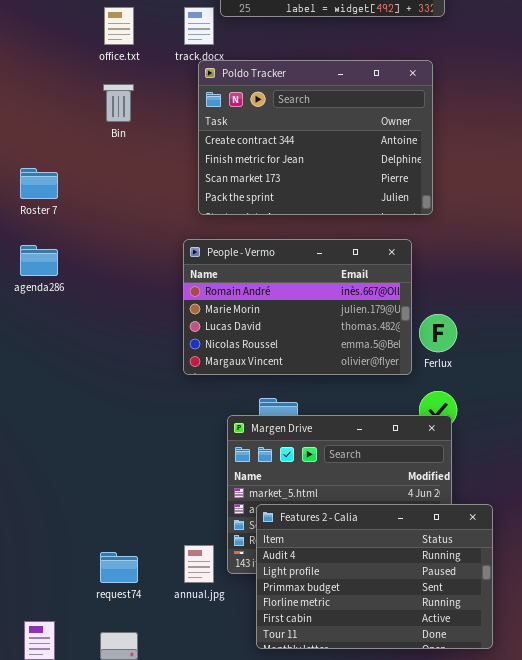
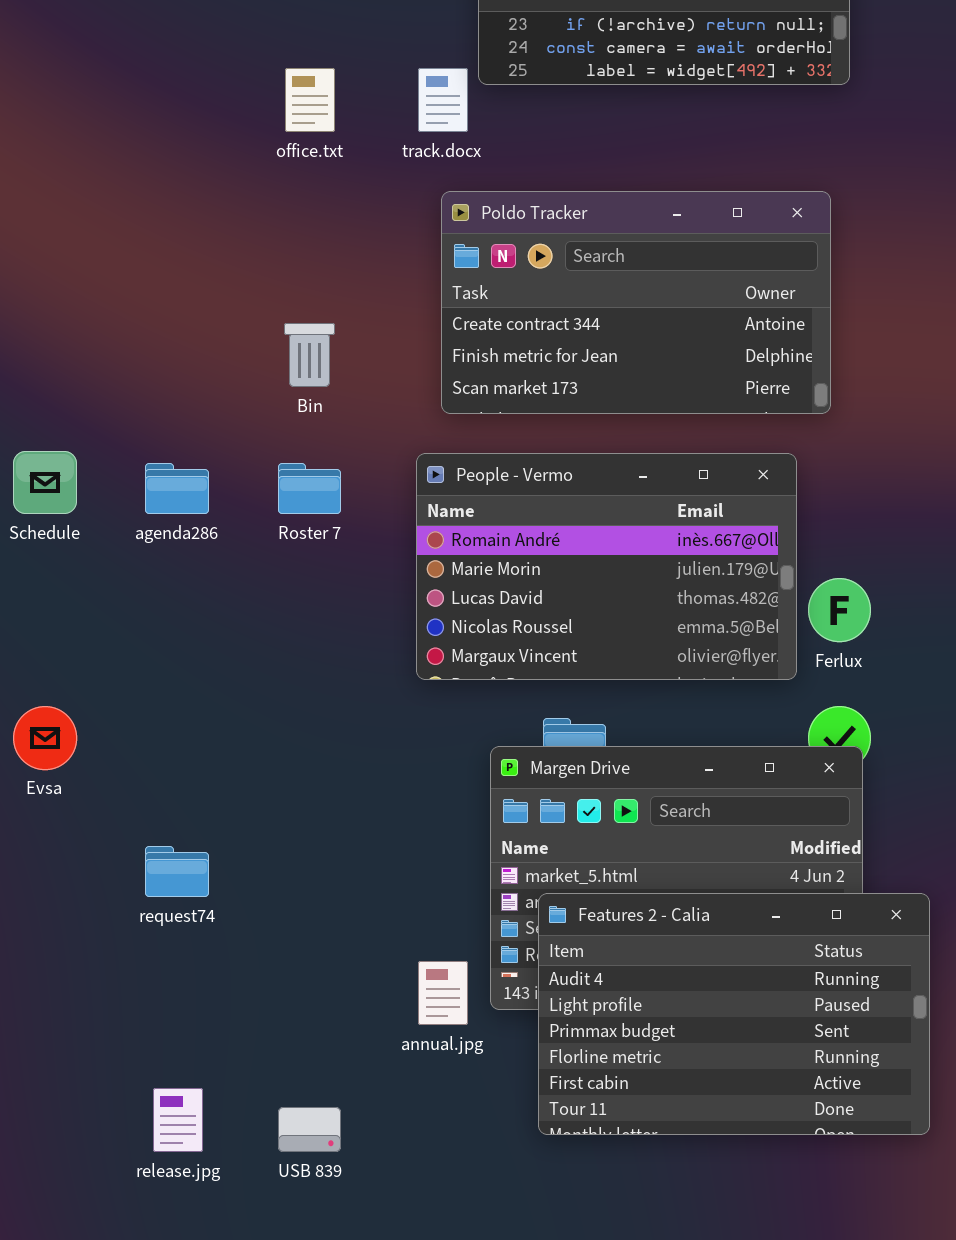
Poldo Tracker: [198,60,433,215] -> [441,191,831,414], resized
Bin: [103,84,134,122] -> [284,323,335,387], moved
Roster 7: [20,168,58,199] -> [278,463,341,514], moved
request74: [100,552,138,583] -> [145,846,209,897], moved

